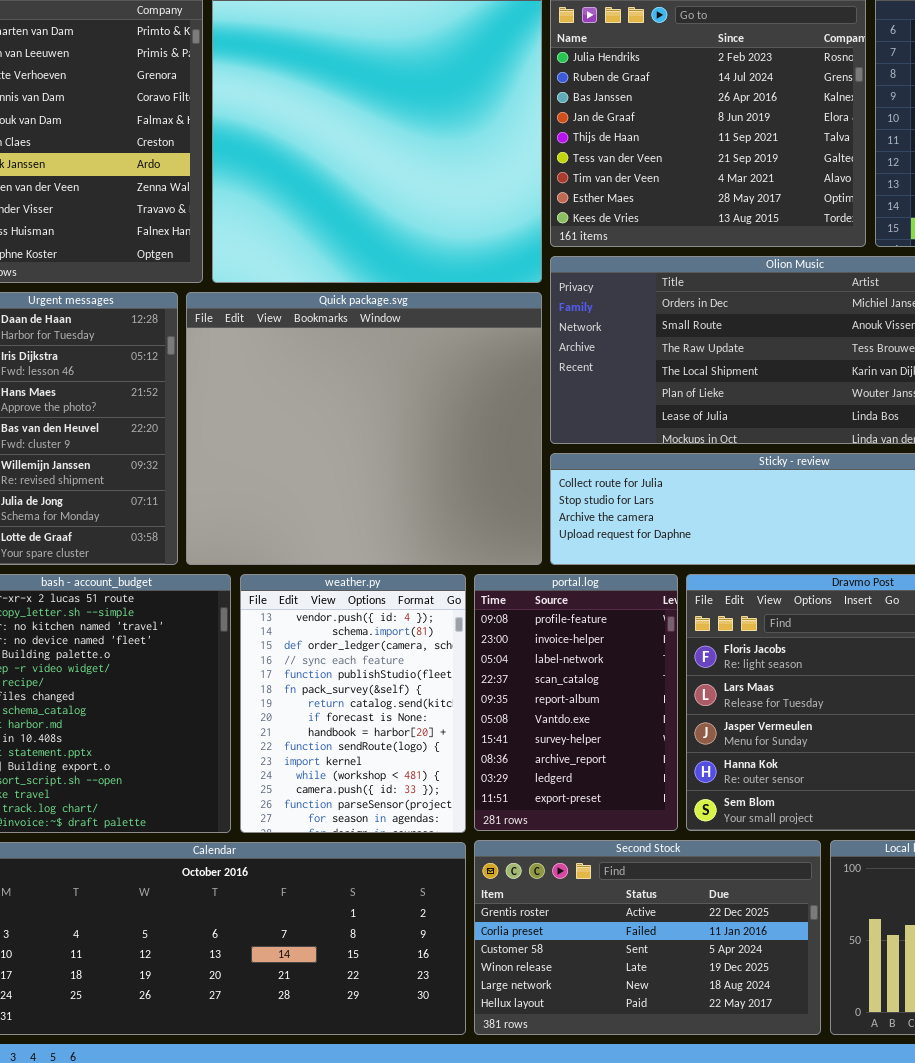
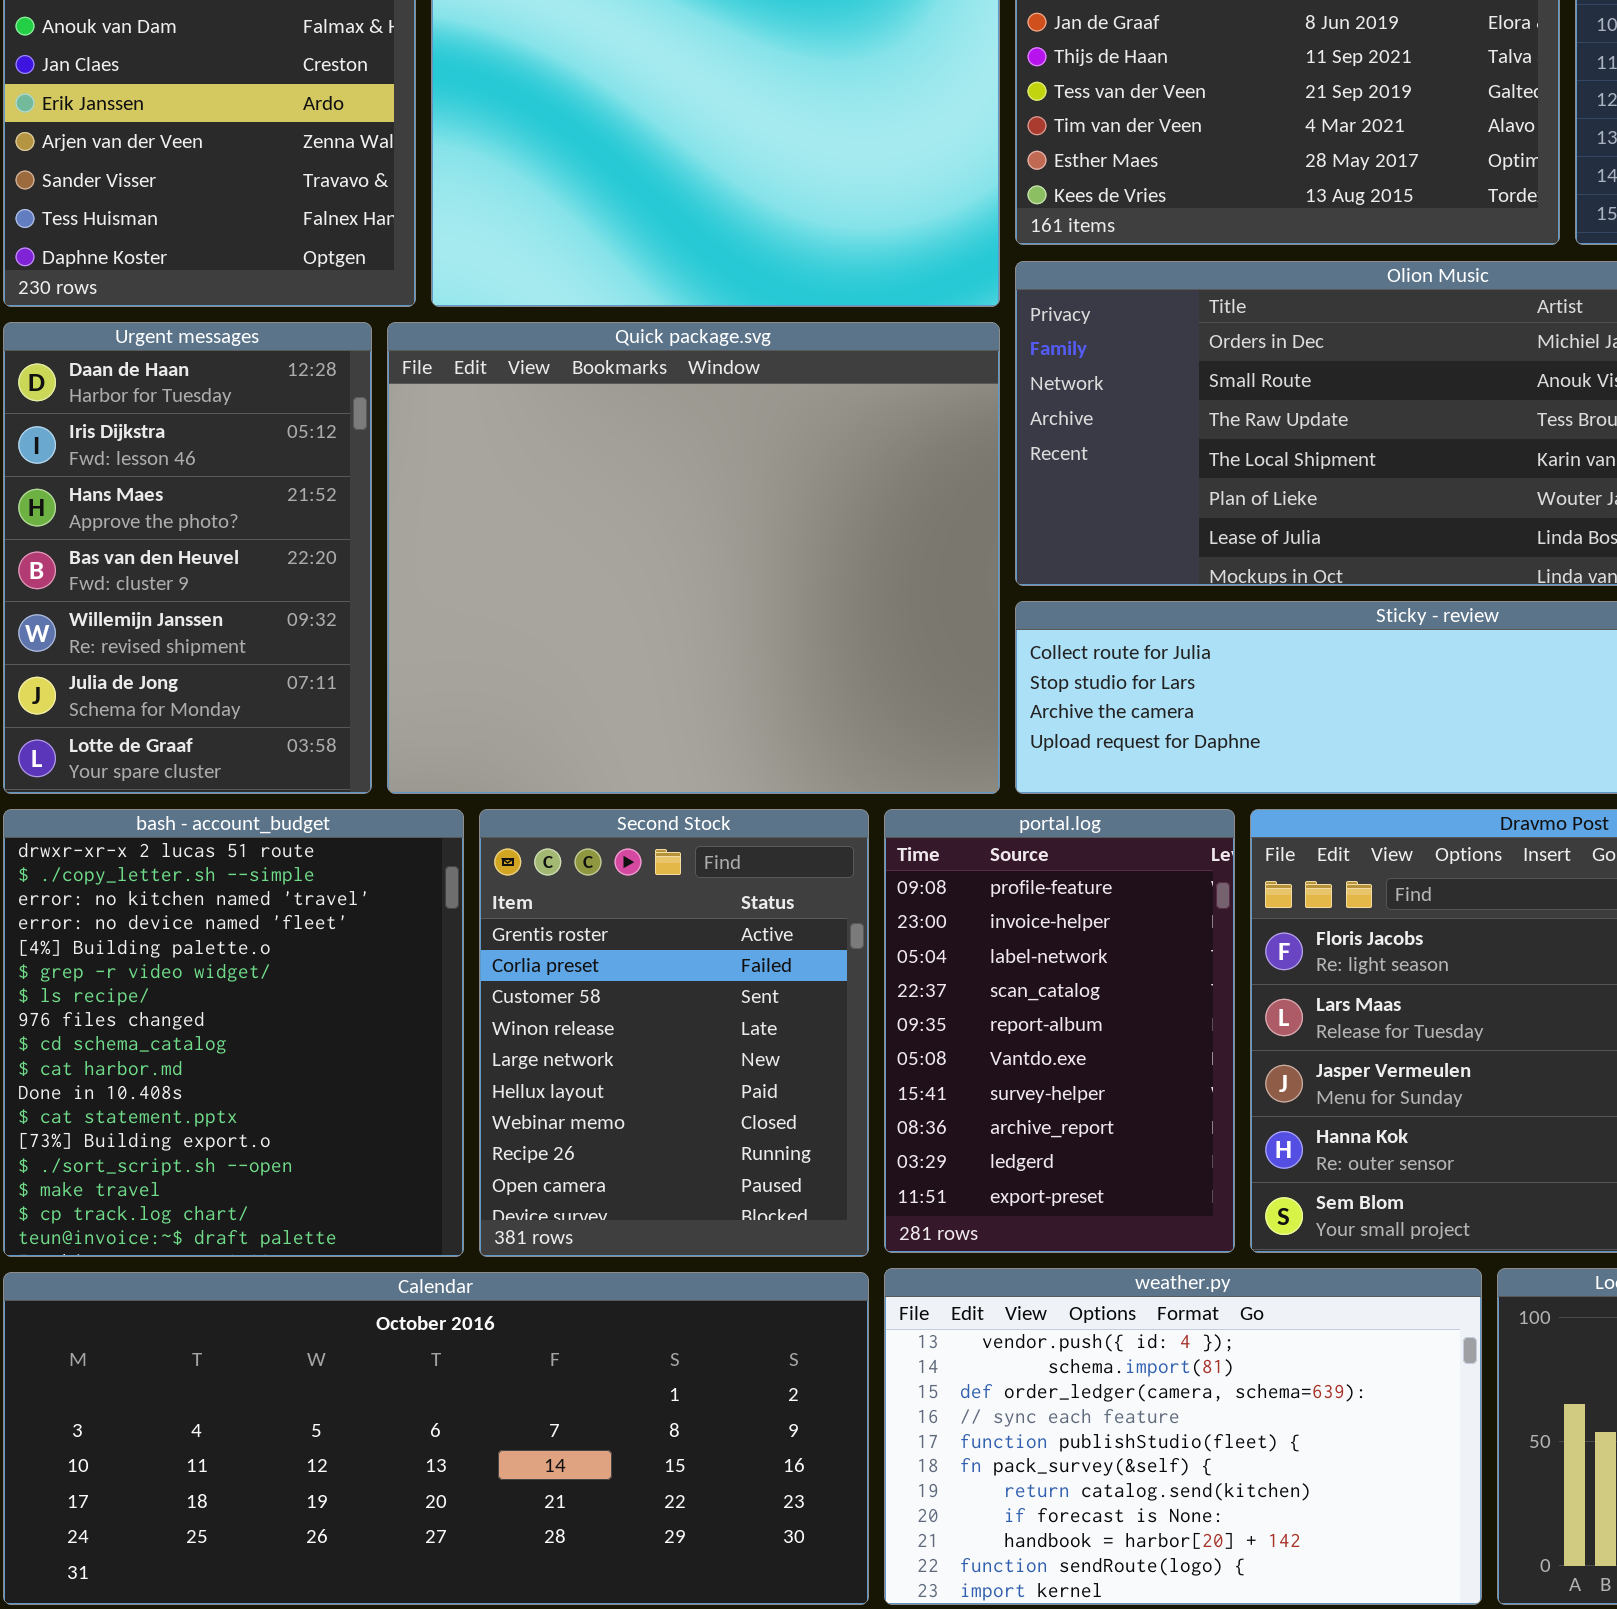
weather.py: [240,574,466,833] -> [884,1268,1482,1605], moved, resized
Second Stock: [474,840,821,1035] -> [479,809,869,1257], moved, resized

